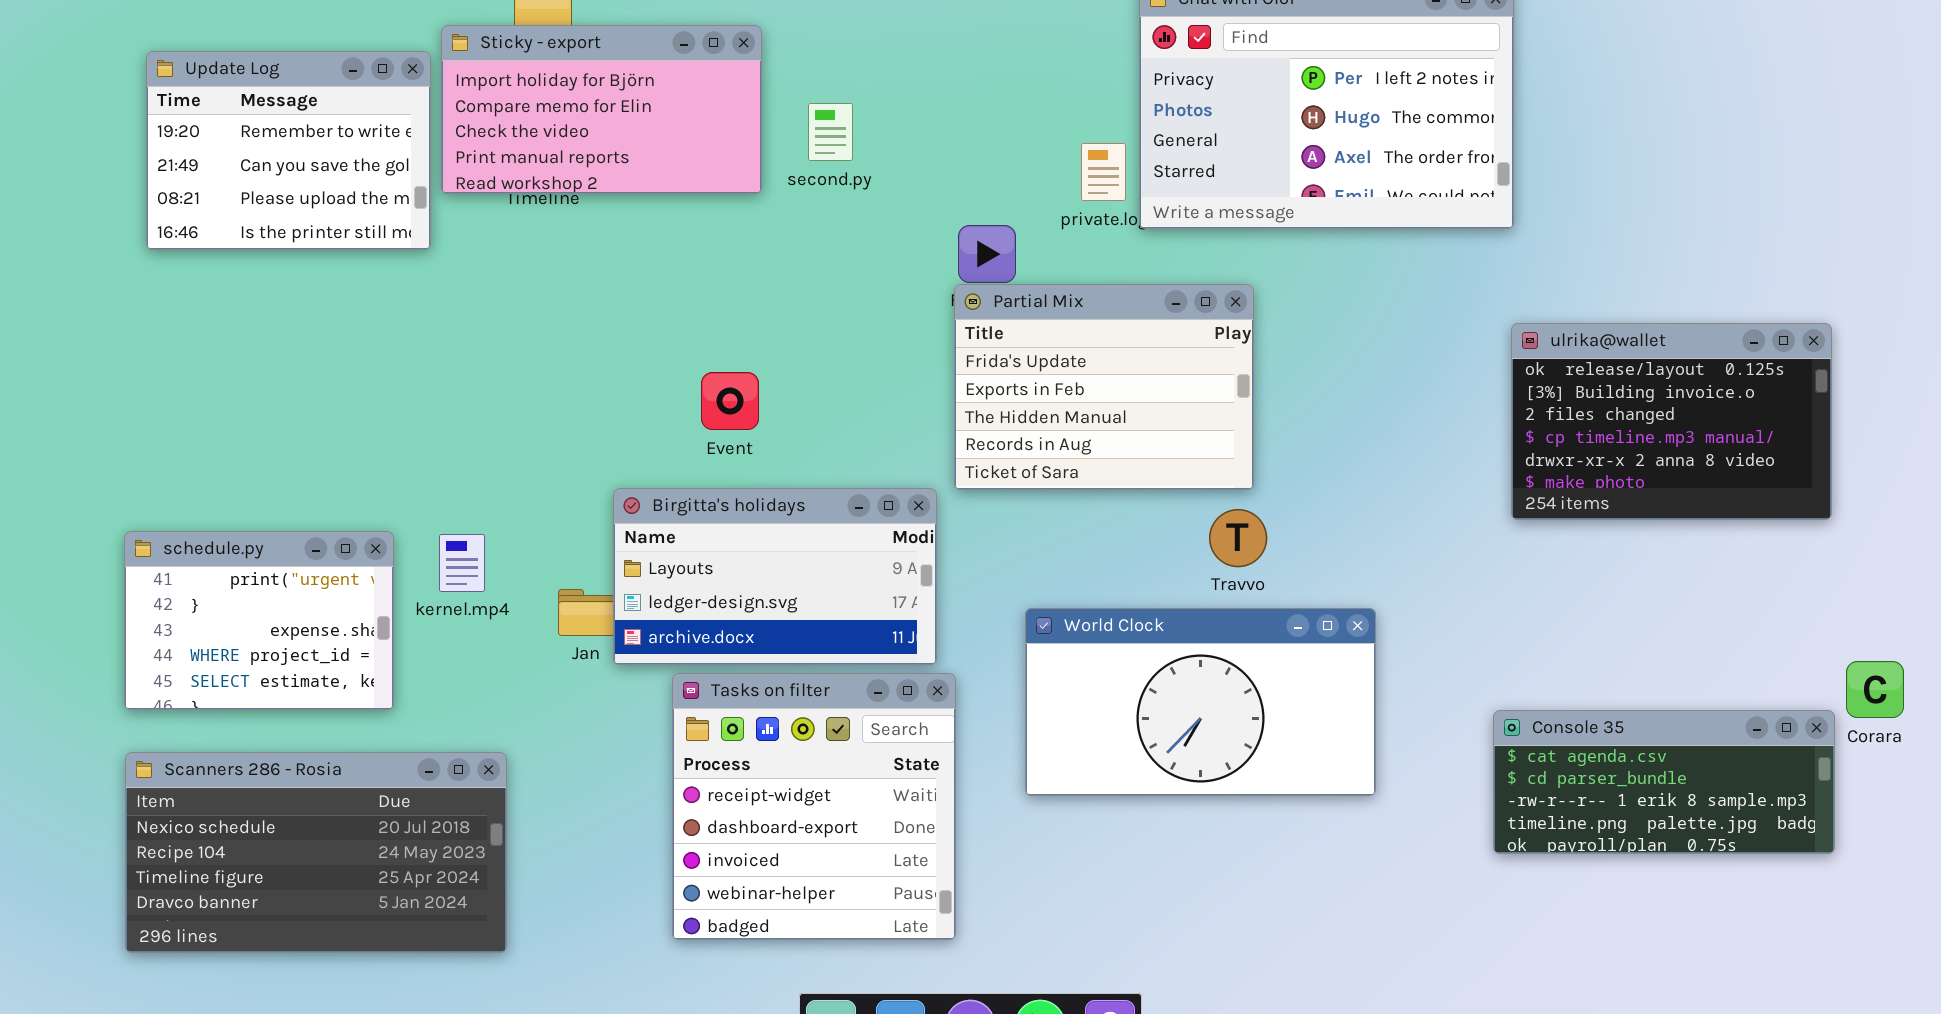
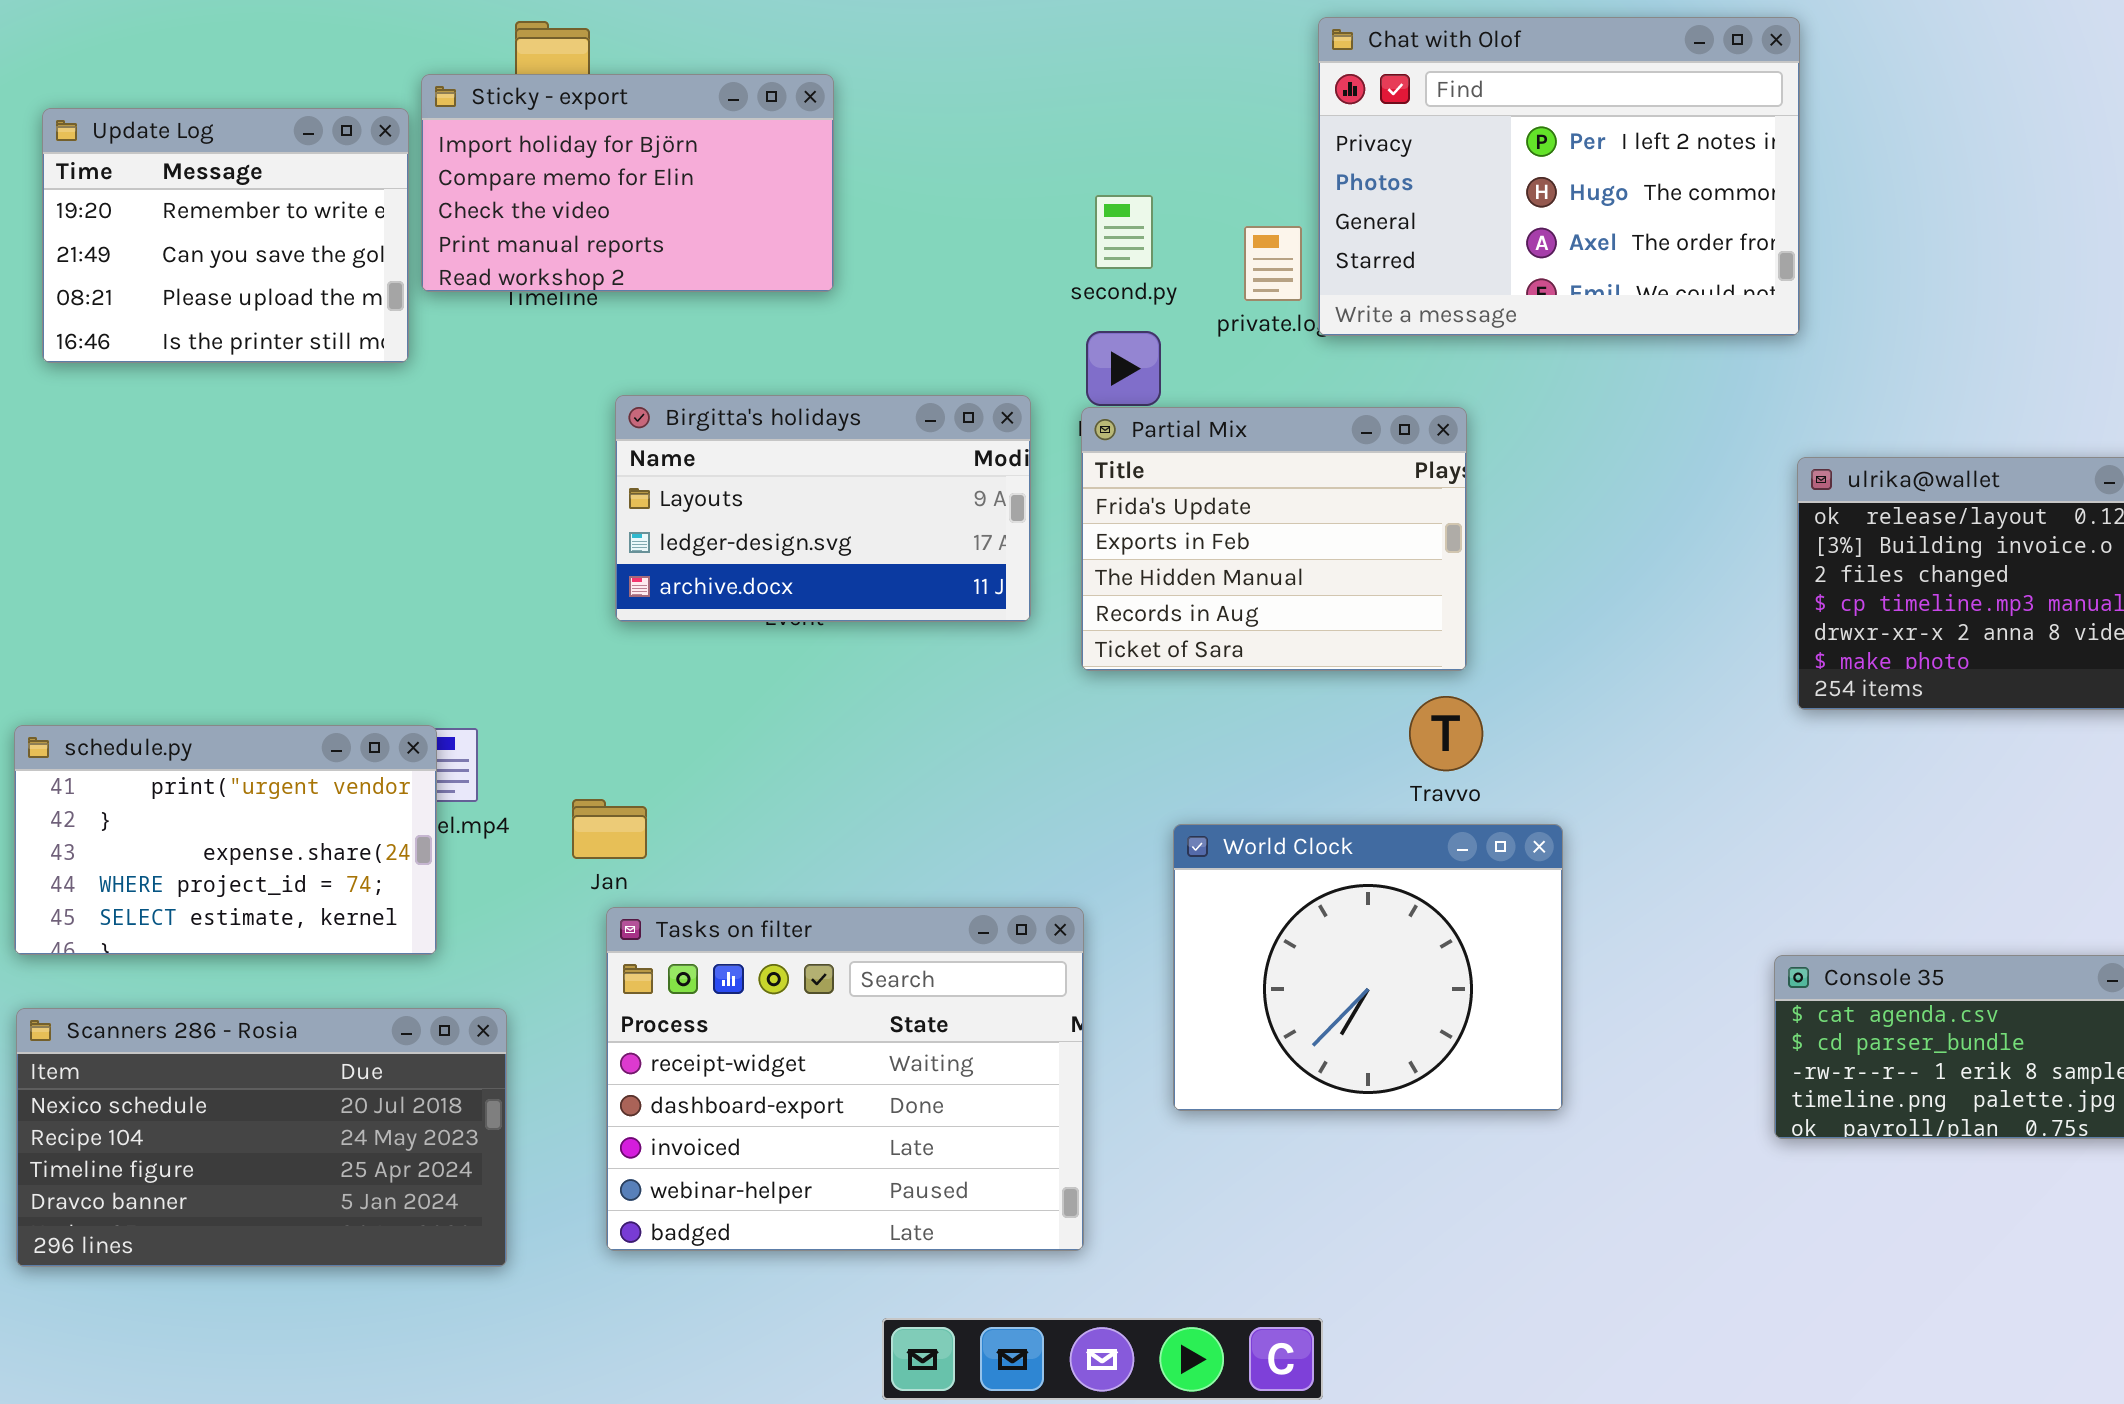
second.py: [808,103,853,161] -> [1095,195,1153,269], moved
Birgitta's holidays: [613,488,937,665] -> [615,395,1031,622], moved
schedule.py: [124,531,394,710] -> [14,725,437,955], resized
World Clock: [1025,608,1376,796] -> [1173,824,1563,1111], resized
Tasks on filter: [672,673,956,940] -> [606,907,1084,1251], resized

